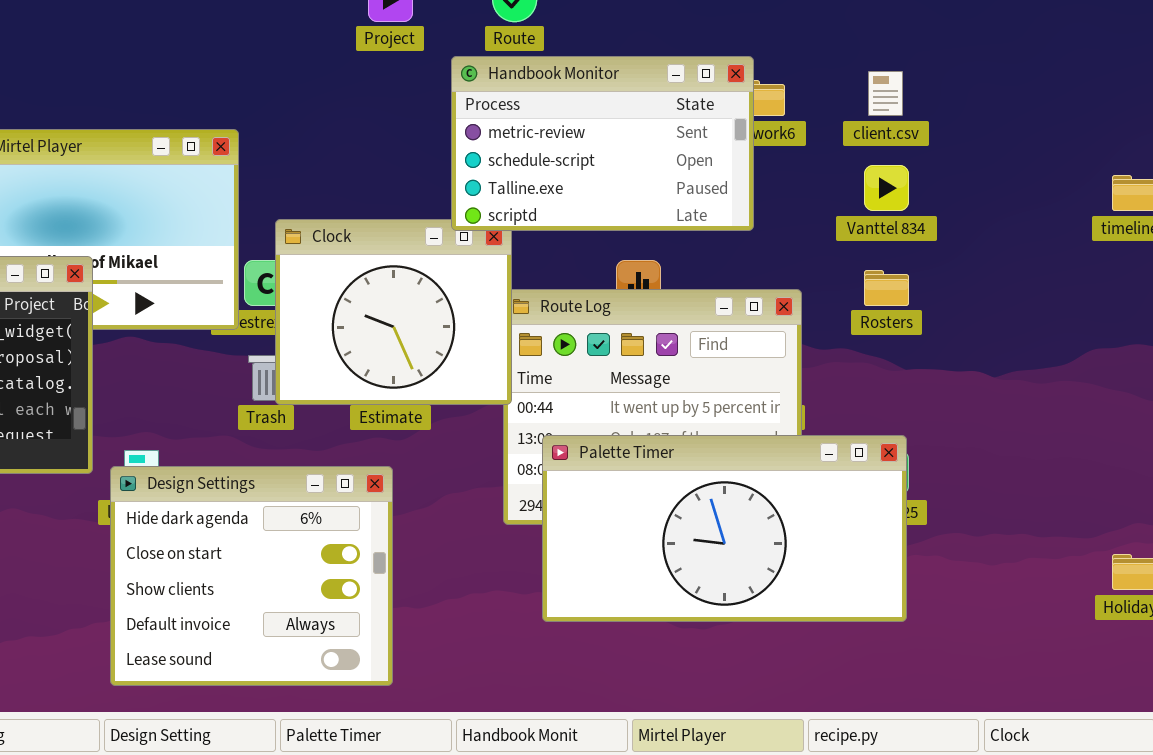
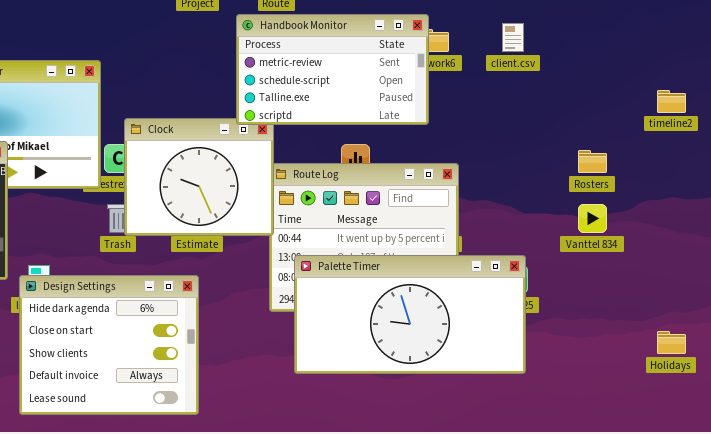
Vanttel 834: [864,165,909,211] -> [578,204,607,233], moved
Rosters: [864,270,909,306] -> [578,150,607,173], moved

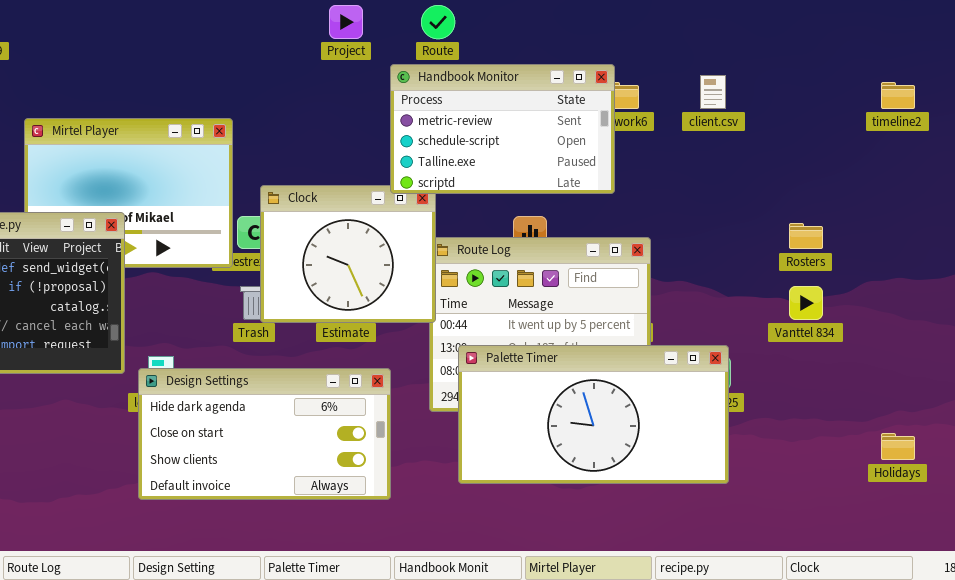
timeline2: [657,90,686,113] -> [881,82,915,109], moved
Design Settings: [19,275,199,415] -> [138,368,391,500], resized

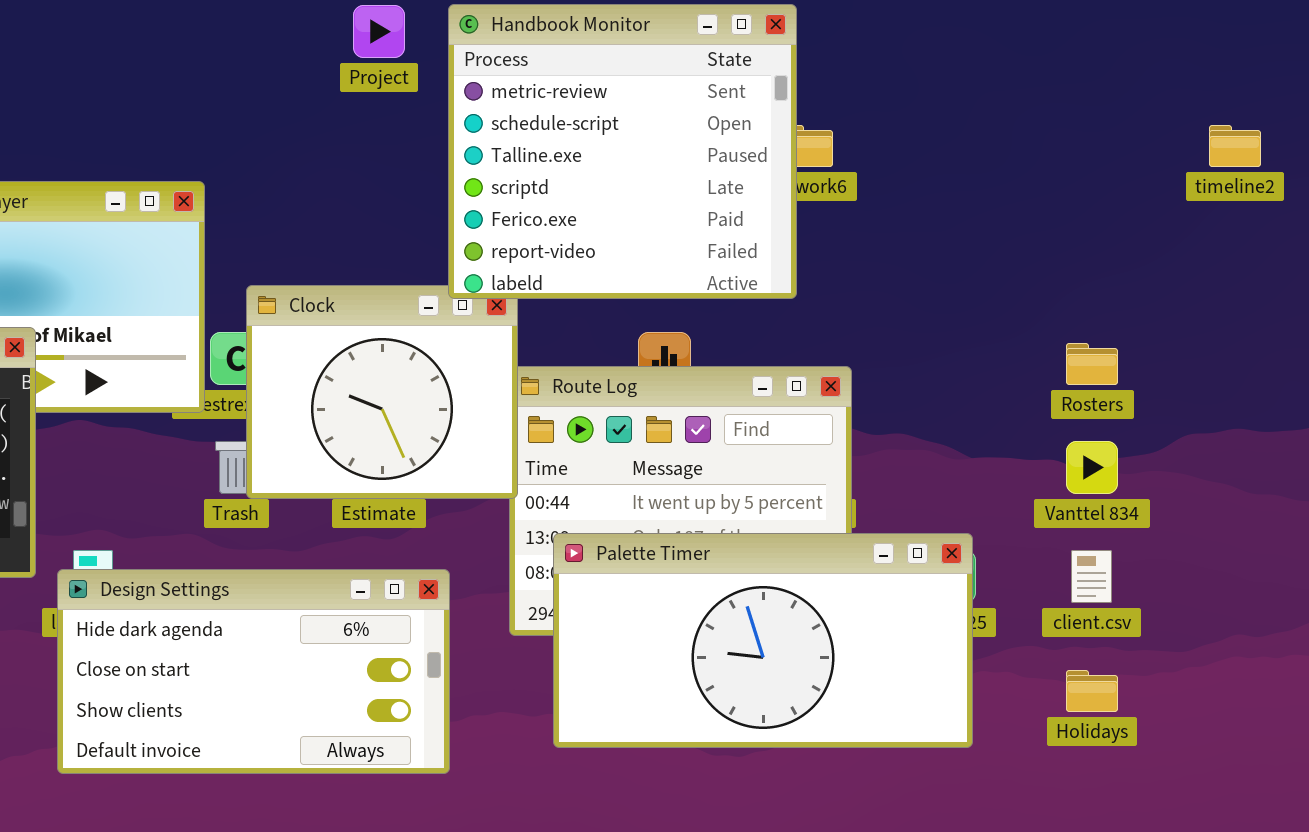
Handbook Monitor: [390,64,615,194] -> [448,4,797,299], resized
client.csv: [700,75,726,109] -> [1071,550,1112,603], moved
Holidays: [881,433,915,460] -> [1066,670,1118,712], moved

